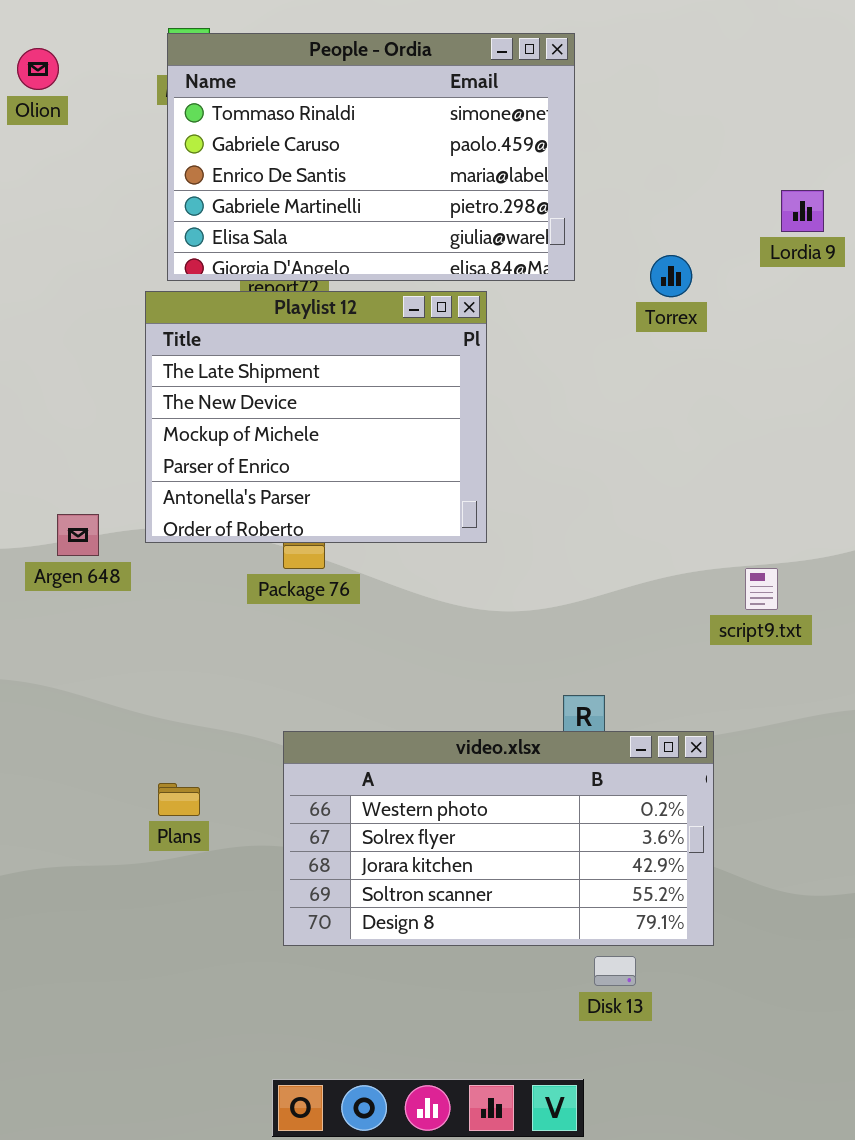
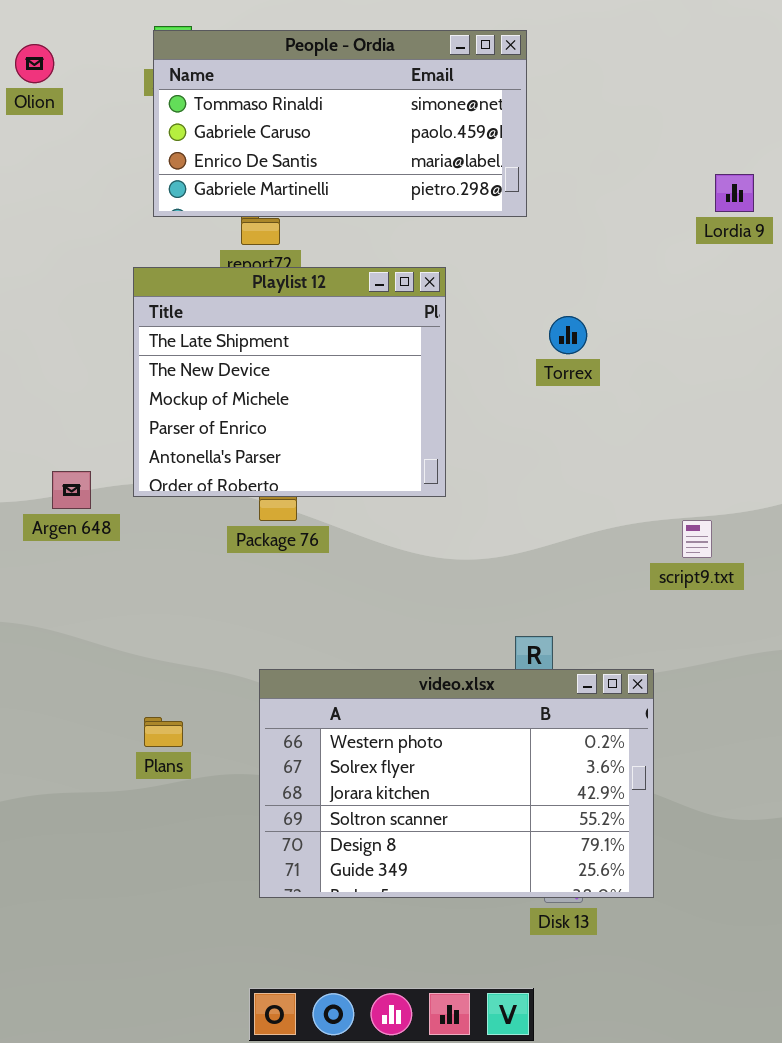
People - Ordia: [167,33,575,281] -> [153,30,527,217], resized
Torrex: [650,255,692,297] -> [549,316,587,354], moved
video.xlsx: [283,731,714,946] -> [259,669,654,898], resized

